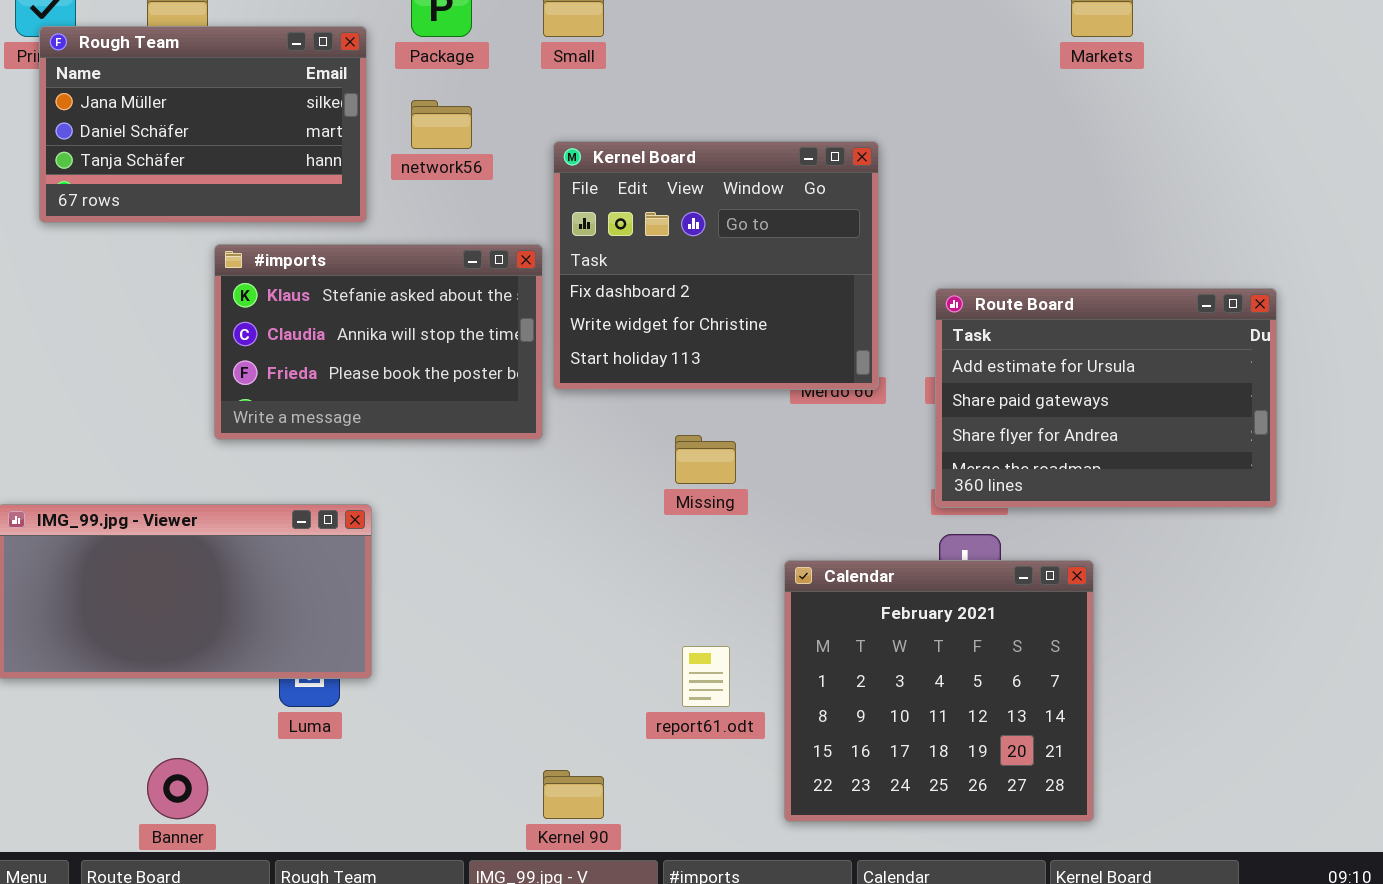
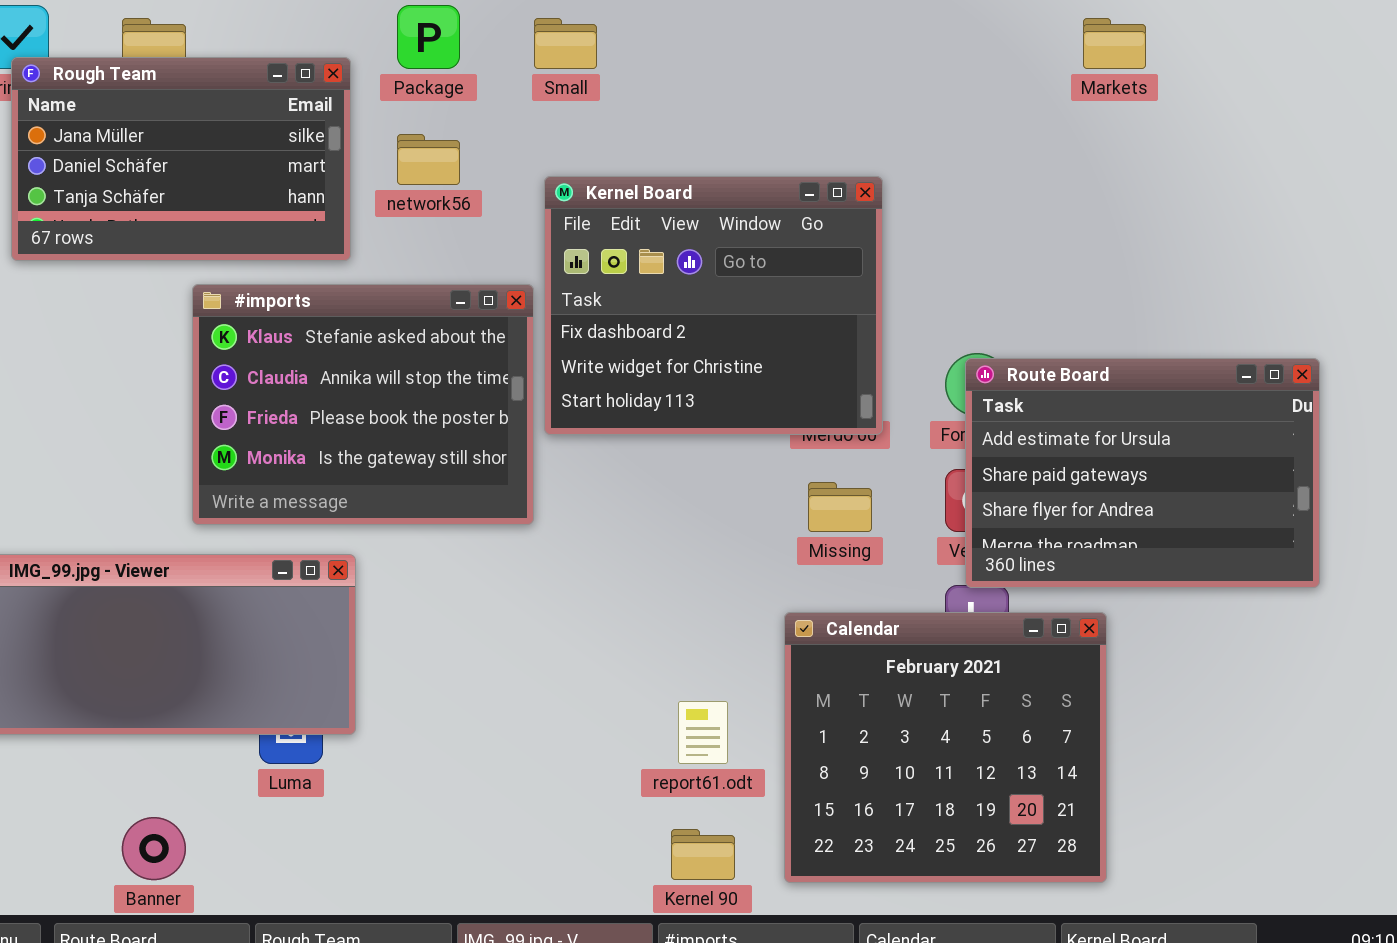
#imports: [214,244,543,440] -> [192,284,534,525], resized
Route Board: [935,288,1277,508] -> [965,358,1320,588], moved
Missing: [675,435,736,484] -> [808,482,872,532], moved
Kernel 90: [543,770,604,819] -> [671,829,735,880], moved

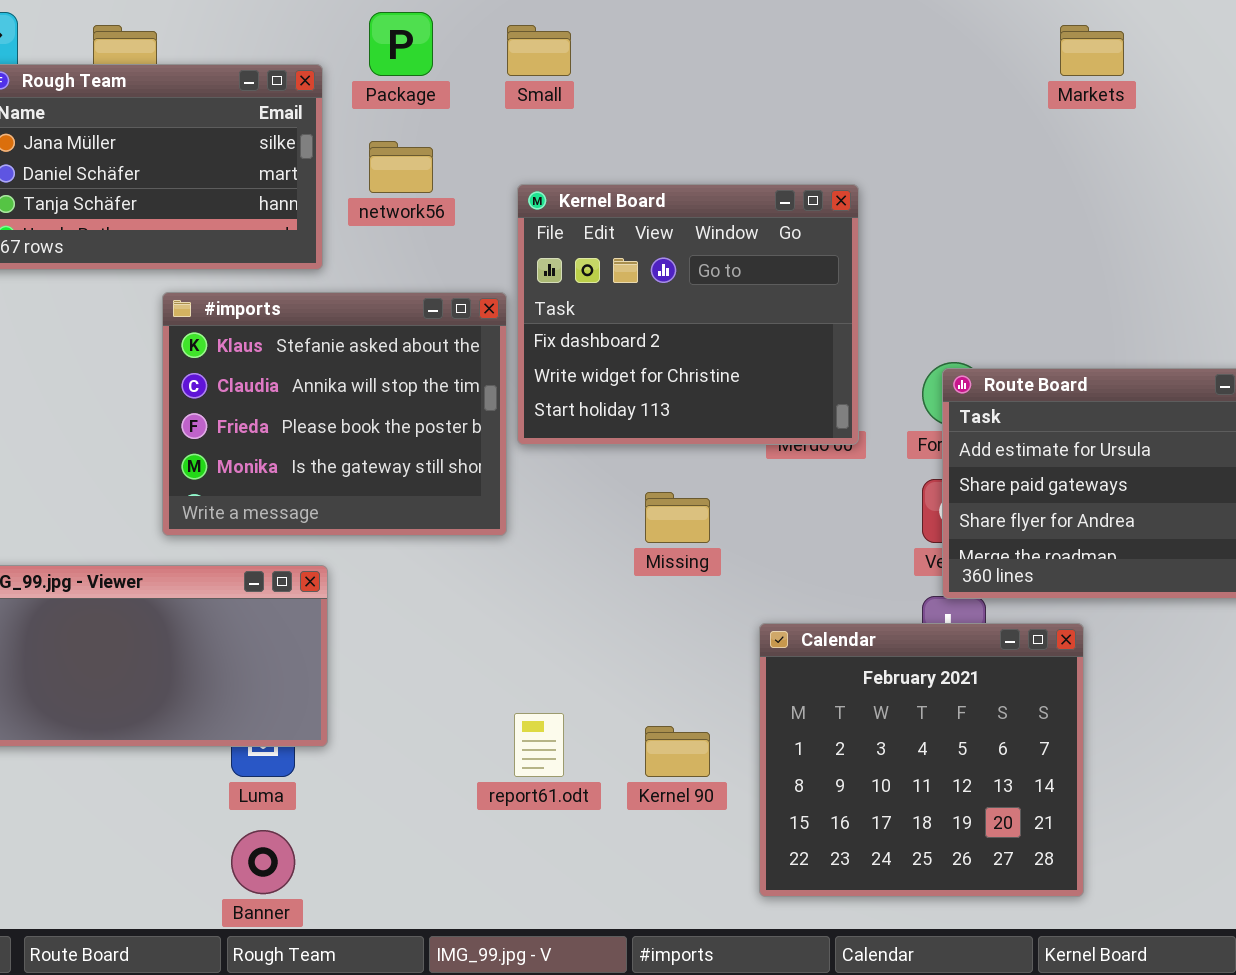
Missing: [808,482,872,532] -> [645,492,710,543], moved
report61.odt: [678,701,728,764] -> [514,713,564,777], moved
Banner: [122,817,186,880] -> [231,830,295,894], moved
Kernel 90: [671,829,735,880] -> [645,726,710,777], moved

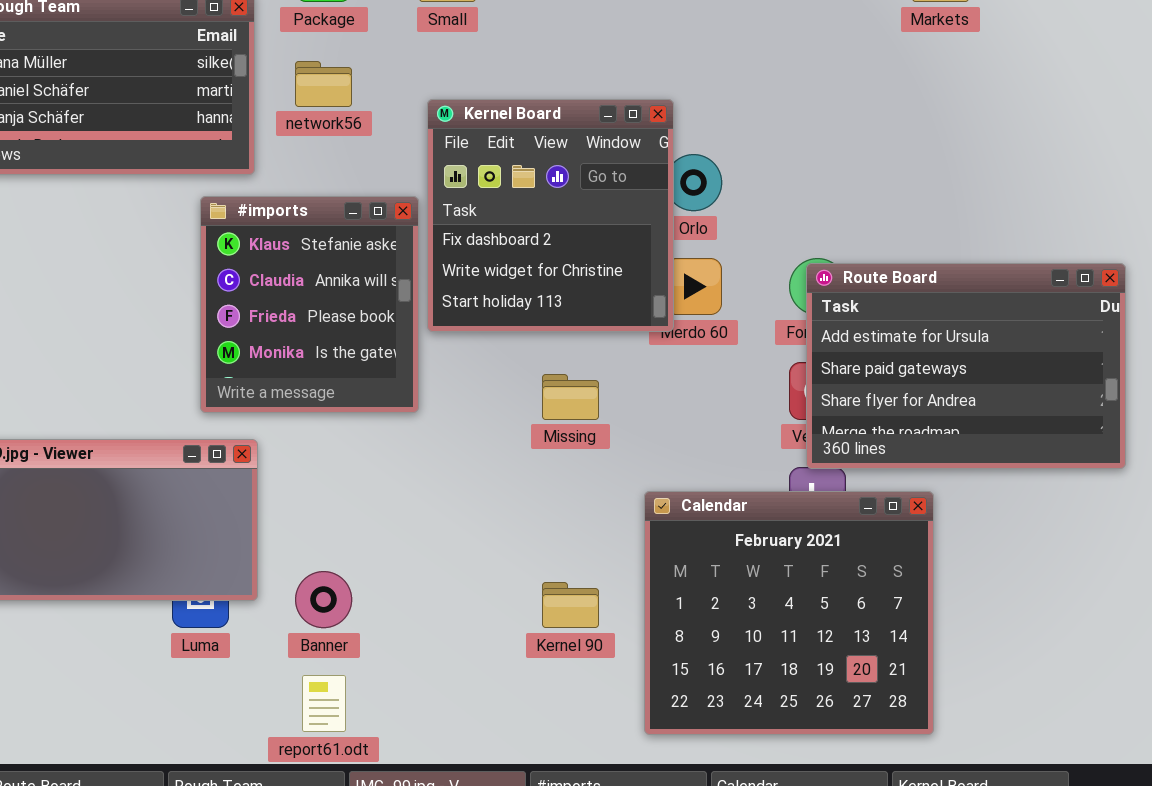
Kernel Board: [517,184,859,445] -> [427,99,674,332], resized
#imports: [162,292,507,536] -> [200,196,419,413], resized
report61.odt: [514,713,564,777] -> [302,675,346,732], moved
Banner: [231,830,295,894] -> [295,571,352,628], moved

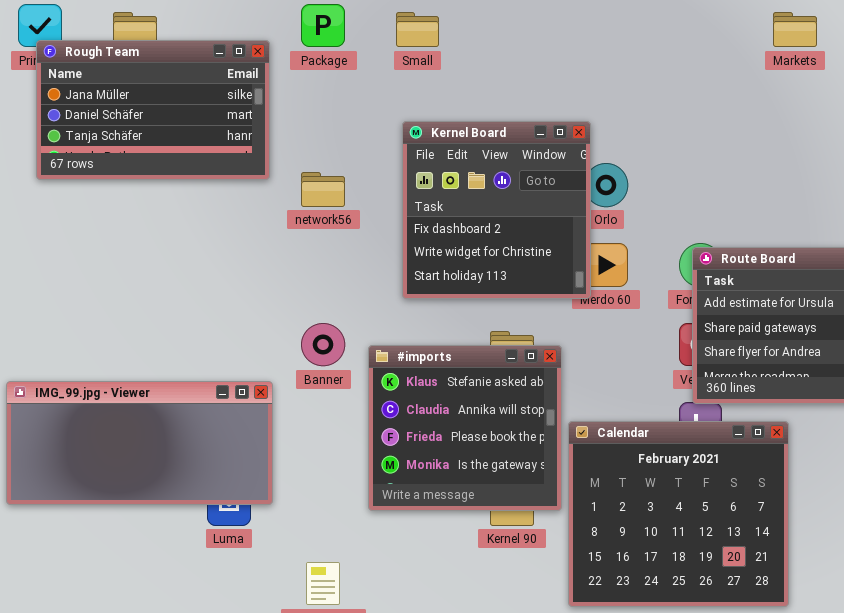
network56: [295,61,352,107] -> [301,172,345,207], moved
#imports: [200,196,419,413] -> [368,345,562,511], moved, resized
Banner: [295,571,352,628] -> [301,323,345,366], moved

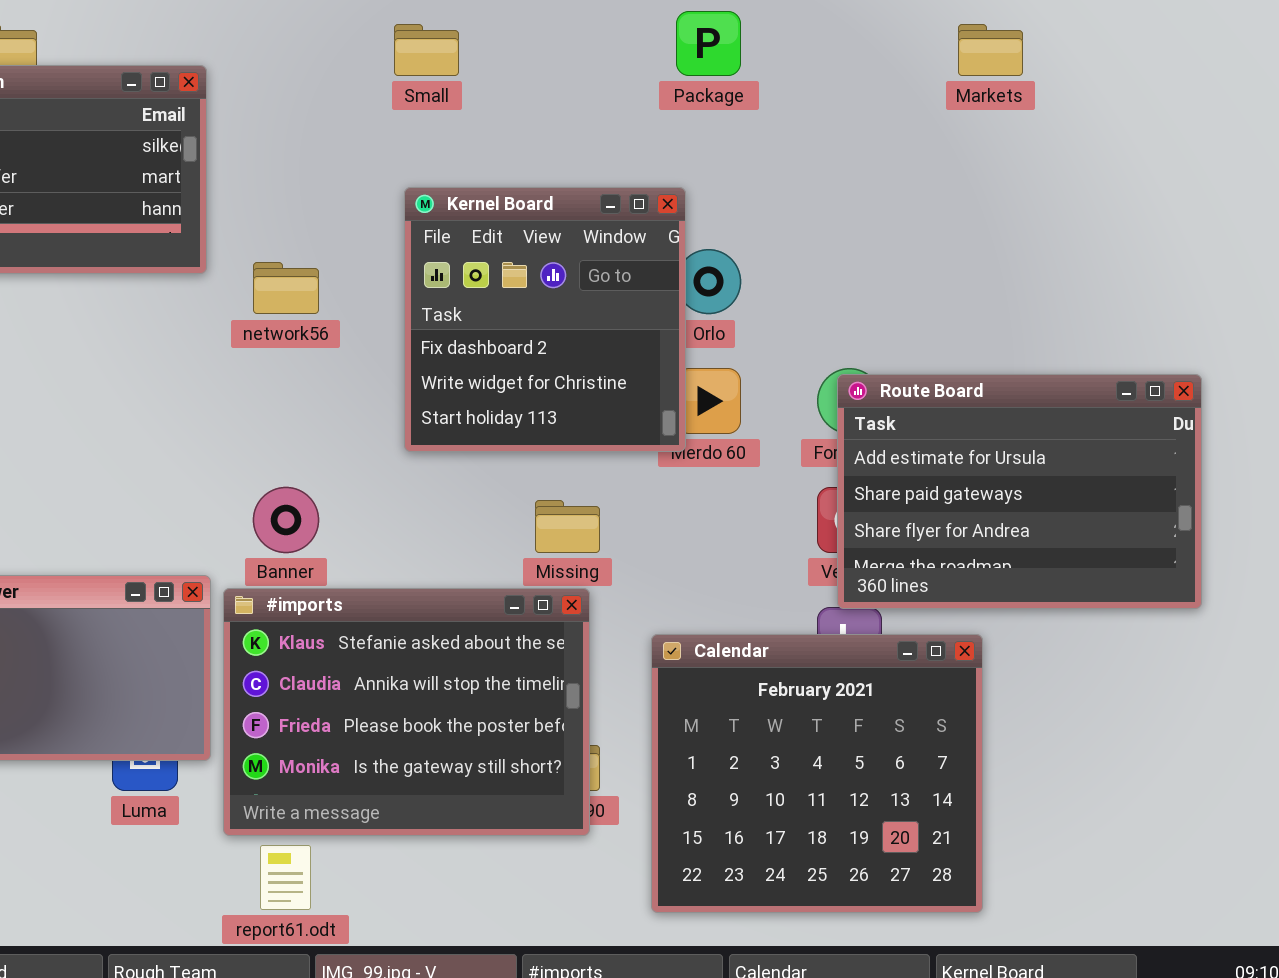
Package: [301,4,345,47] -> [676,11,741,76], moved
#imports: [368,345,562,511] -> [223,588,590,836], moved, resized

